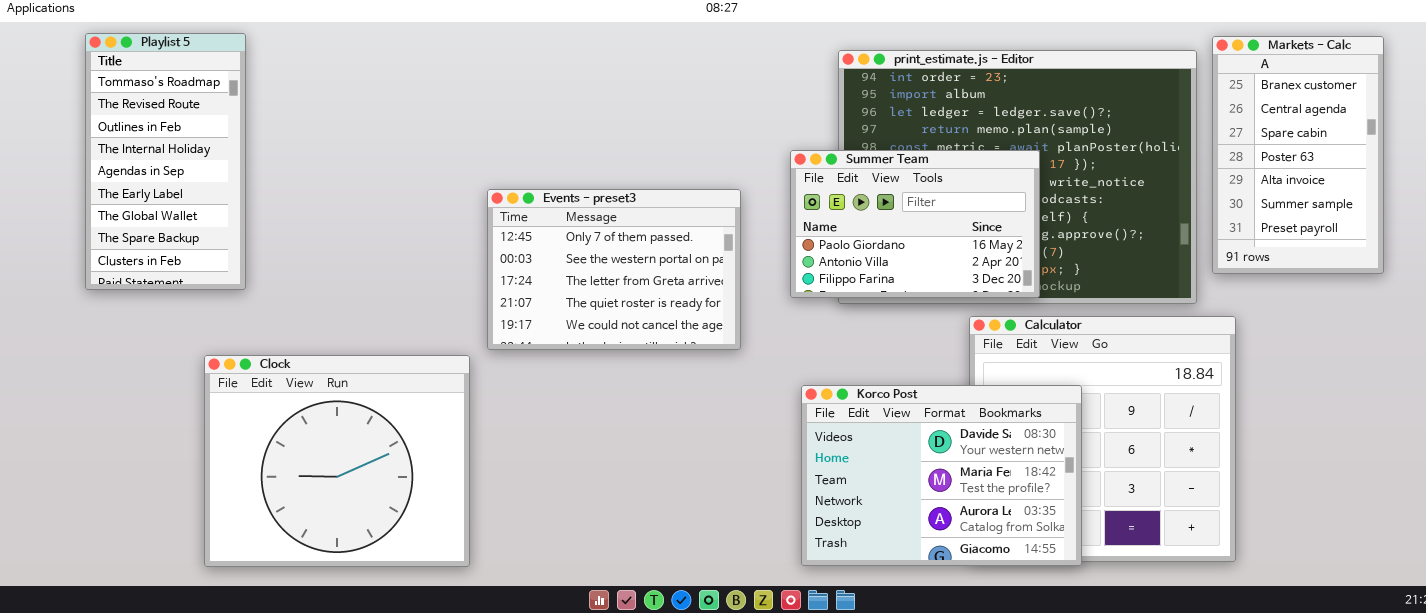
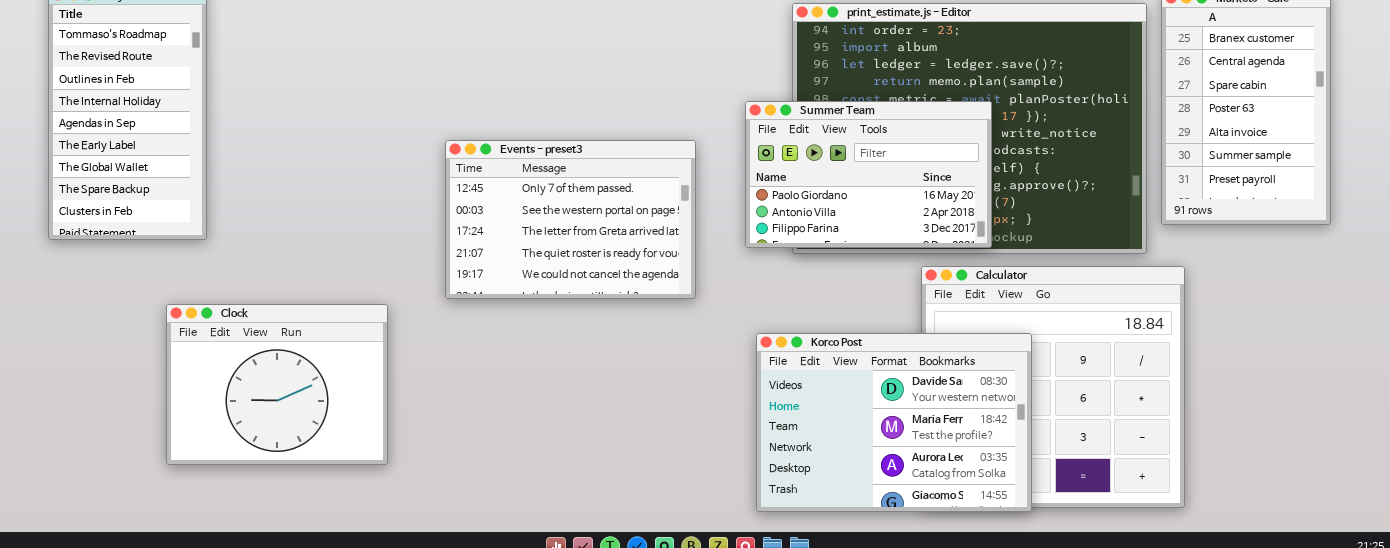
Clock: [204,355,470,567] -> [166,304,388,465], resized

